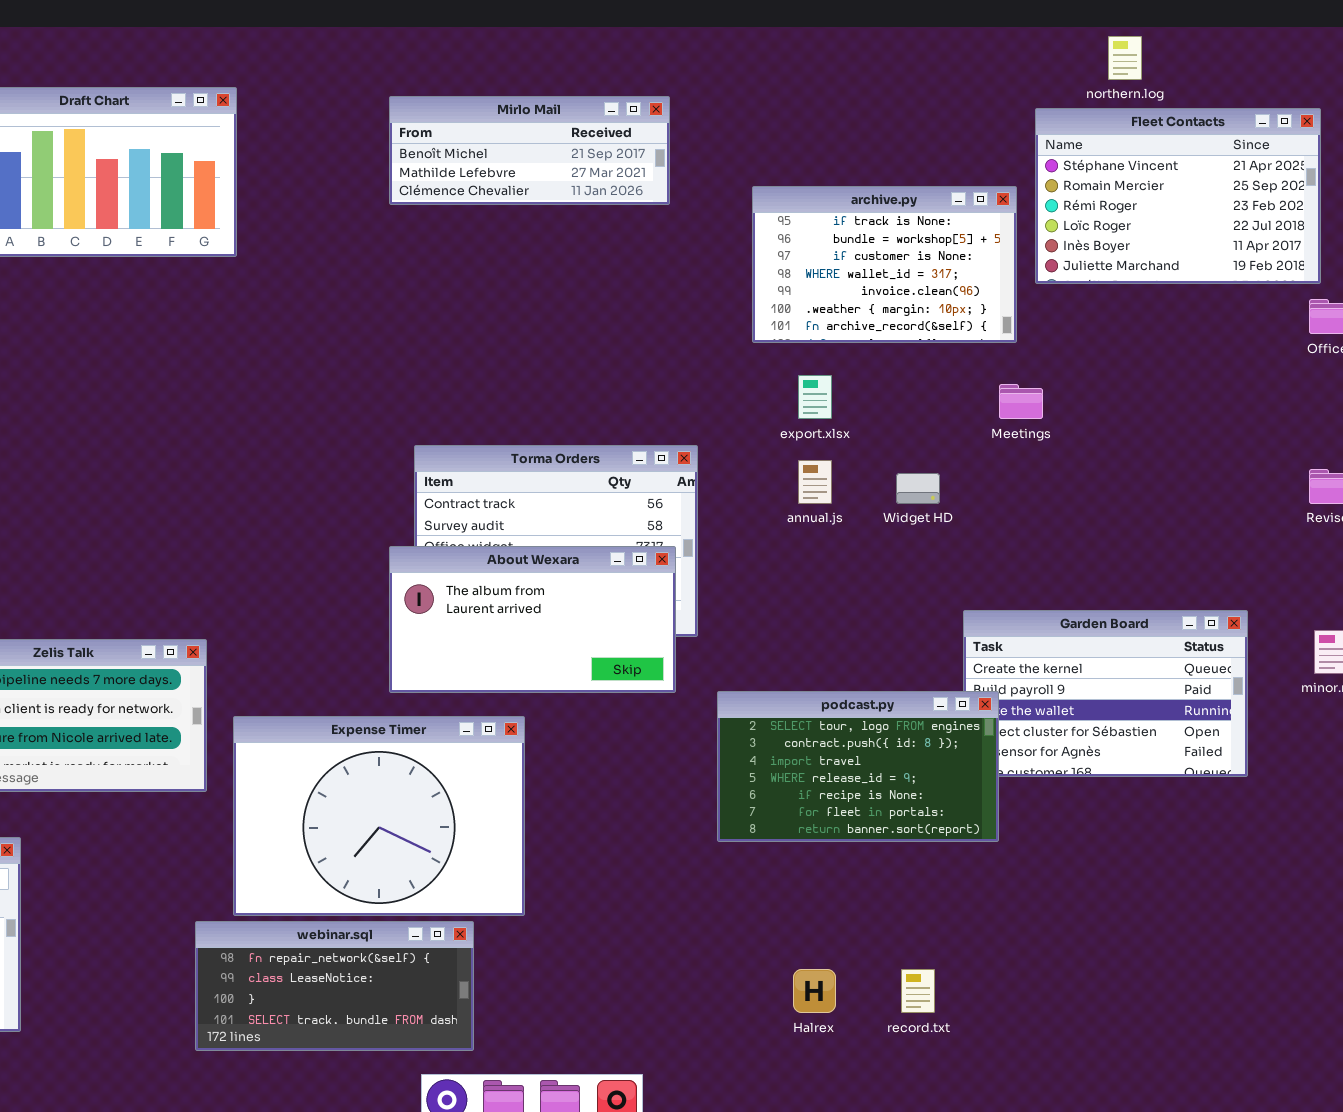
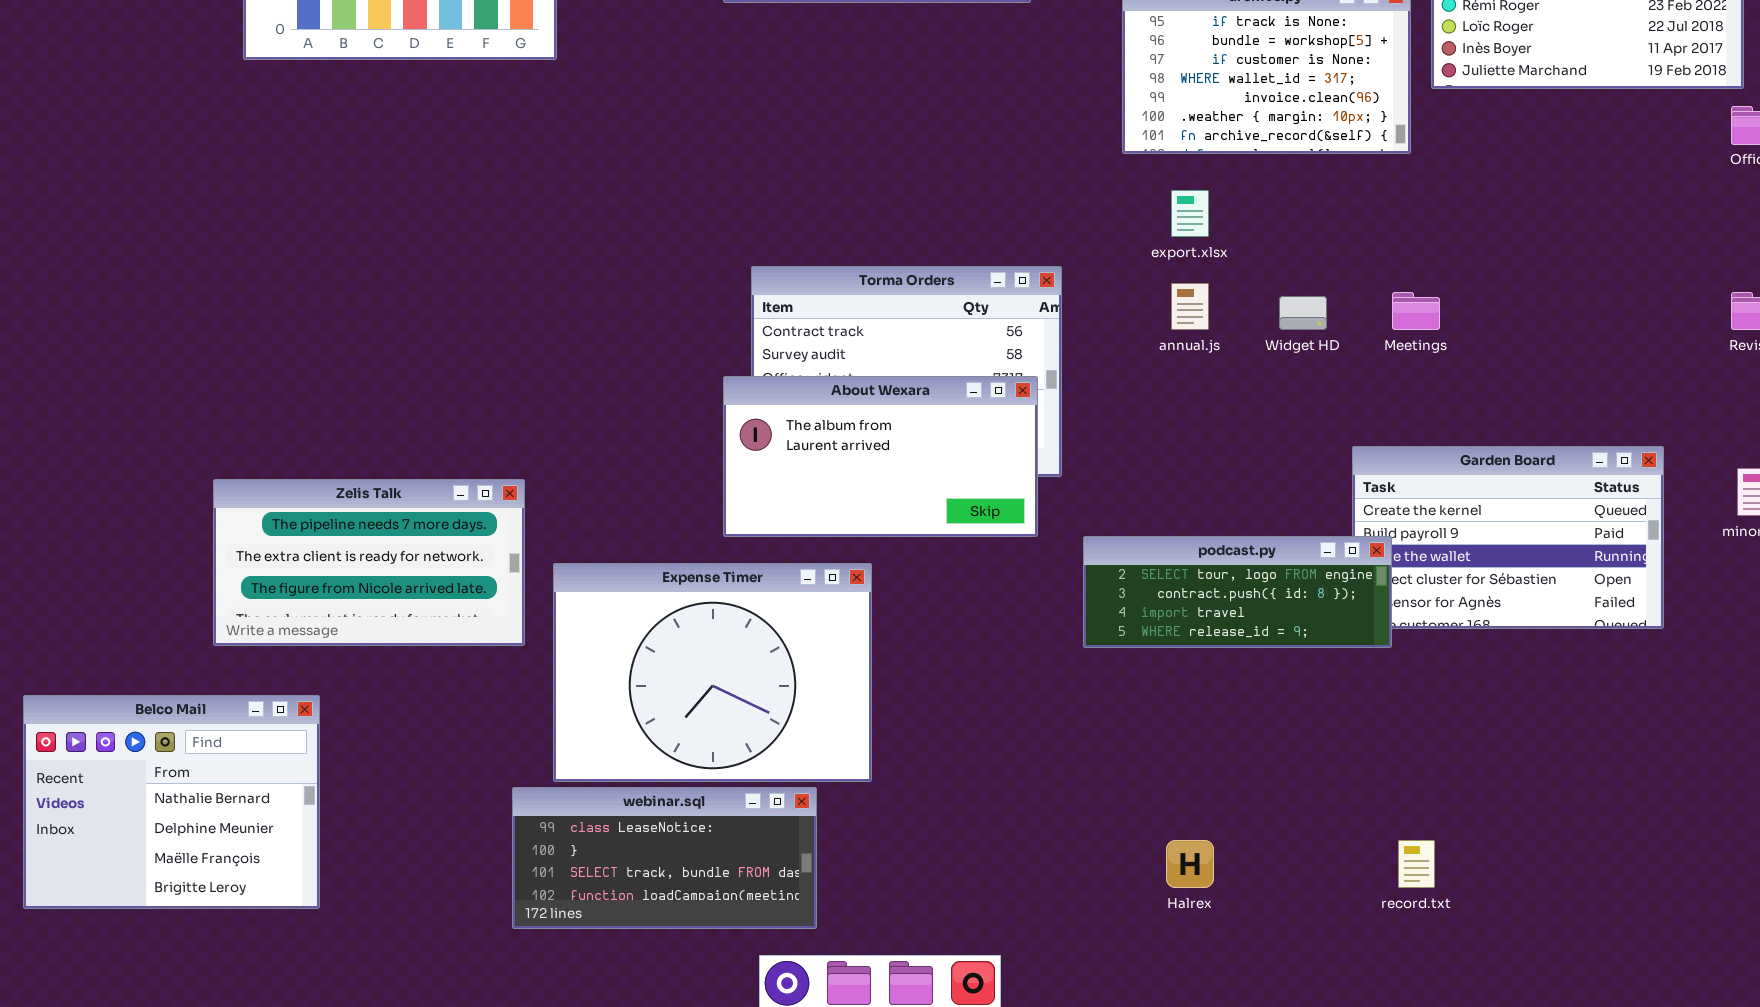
Meetings: [999,384,1043,419] -> [1392,292,1440,330], moved
podcast.py: [717,691,999,842] -> [1083,536,1392,648], resized
webinar.sql: [195,921,474,1051] -> [512,787,817,929], scrolled down 1 row
record.txt: [901,969,935,1013] -> [1398,840,1435,888], moved

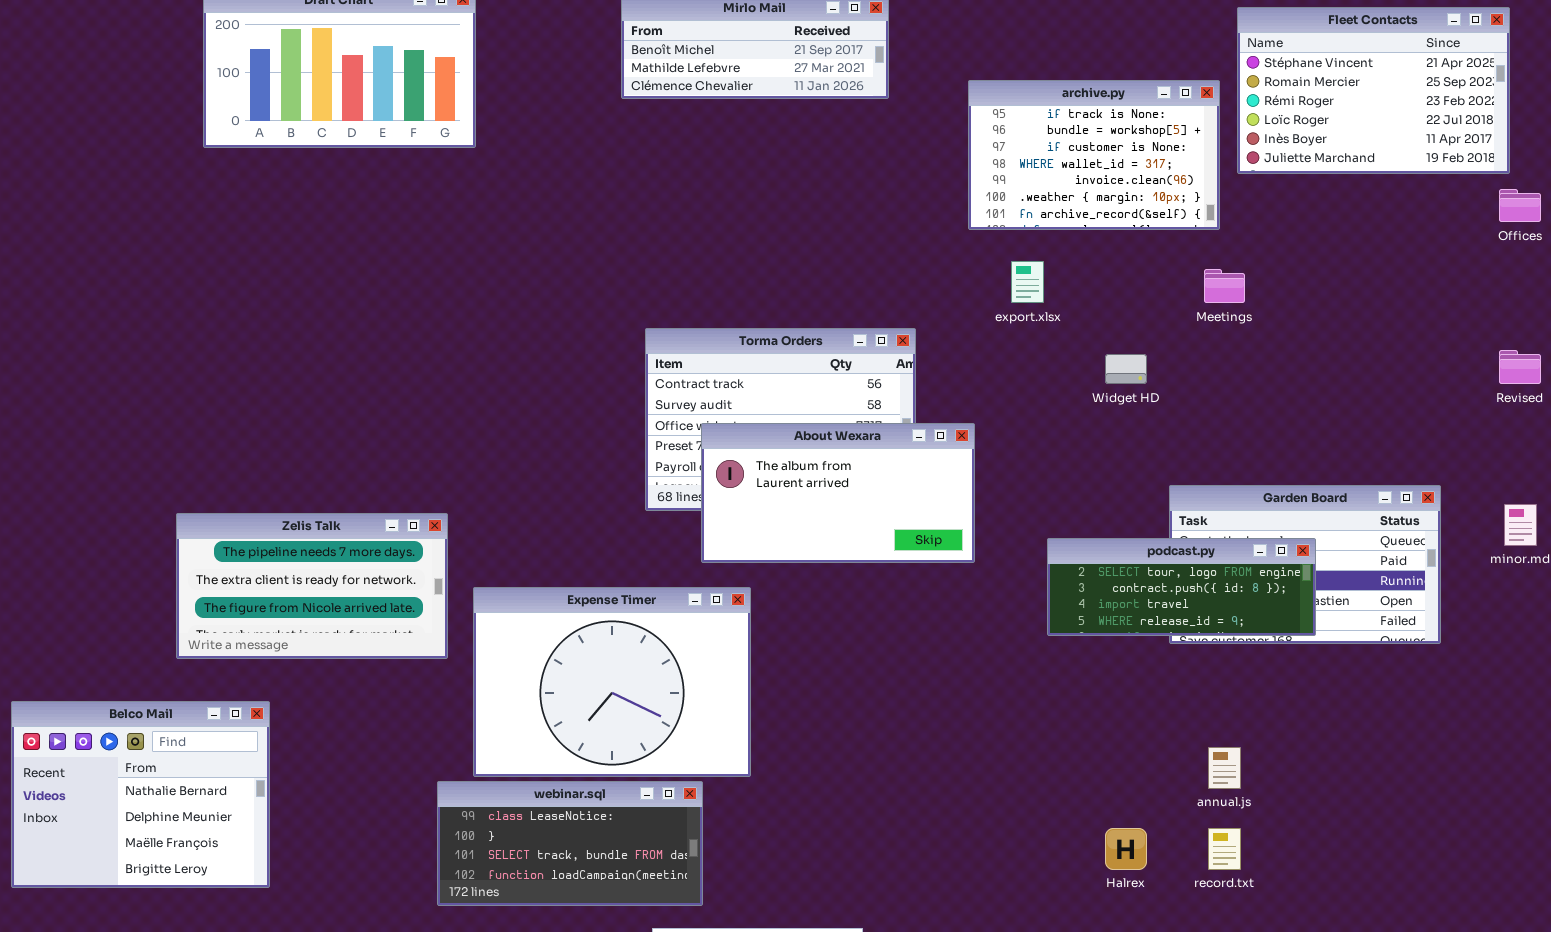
annual.js: [1171,283,1209,330] -> [1208,747,1241,789], moved
Meetings: [1392,292,1440,330] -> [1204,269,1245,303], moved
About Wexara: [723,376,1038,537] -> [701,423,975,563], moved
podcast.py: [1083,536,1392,648] -> [1047,538,1316,636], moved
Halrex: [1166,840,1214,888] -> [1105,828,1147,870], moved

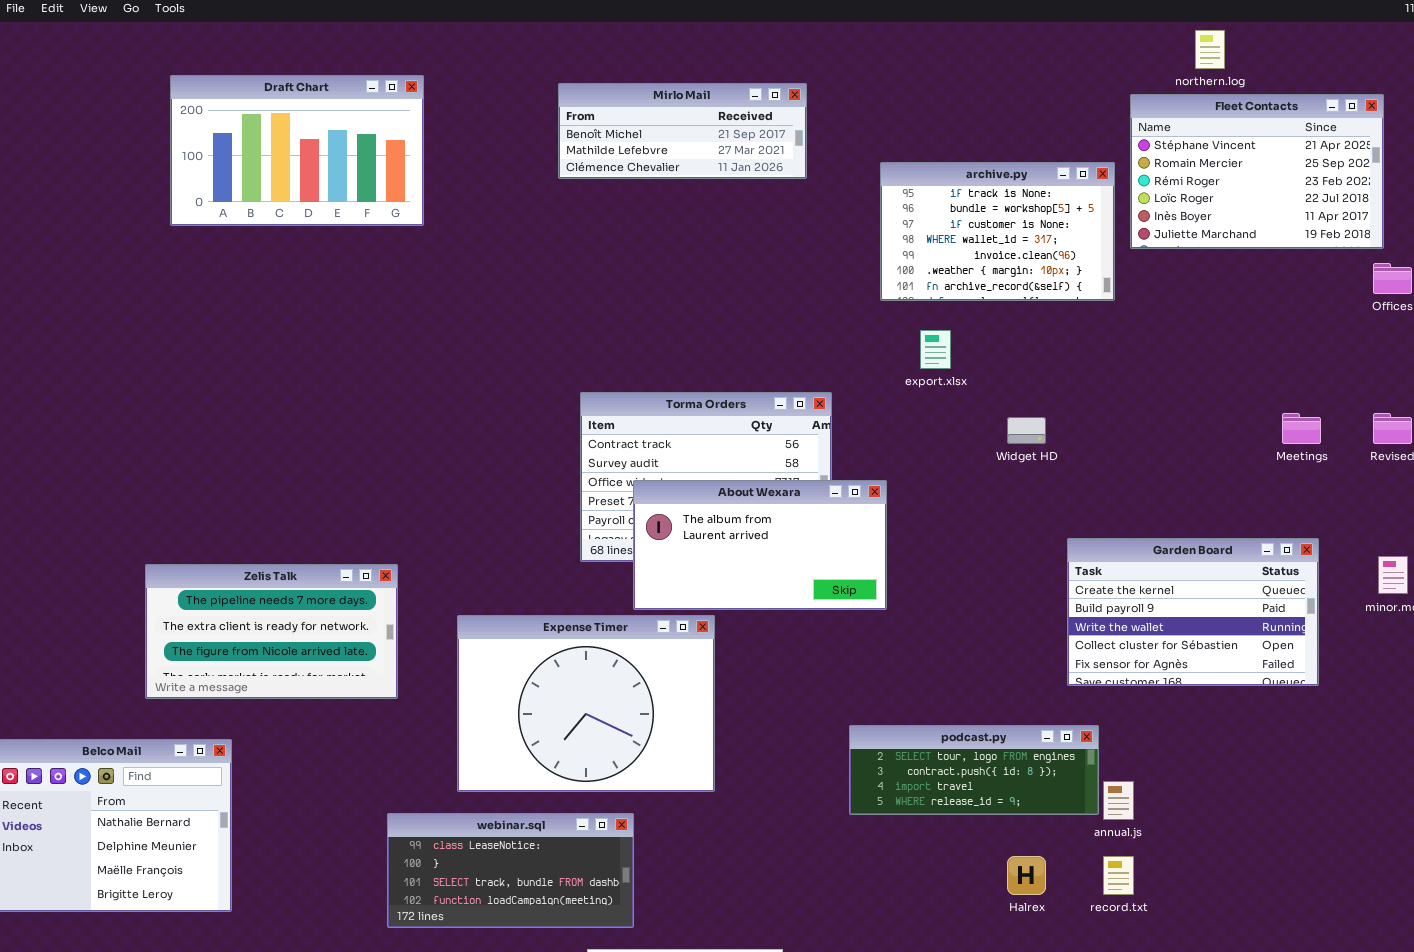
Meetings: [1204,269,1245,303] -> [1282,413,1321,444], moved
podcast.py: [1047,538,1316,636] -> [849,725,1099,815], moved
Expense Timer: [473,587,751,777] -> [457,615,715,792], moved

